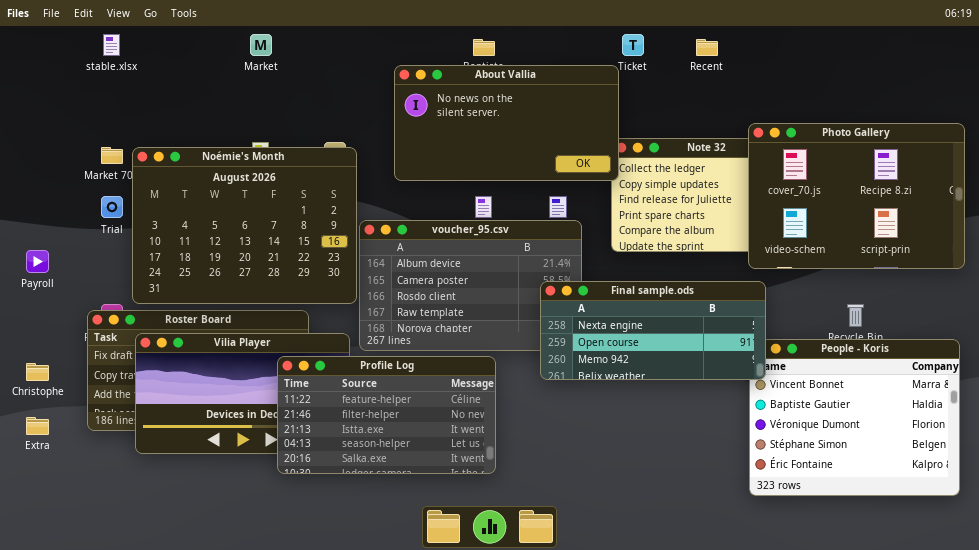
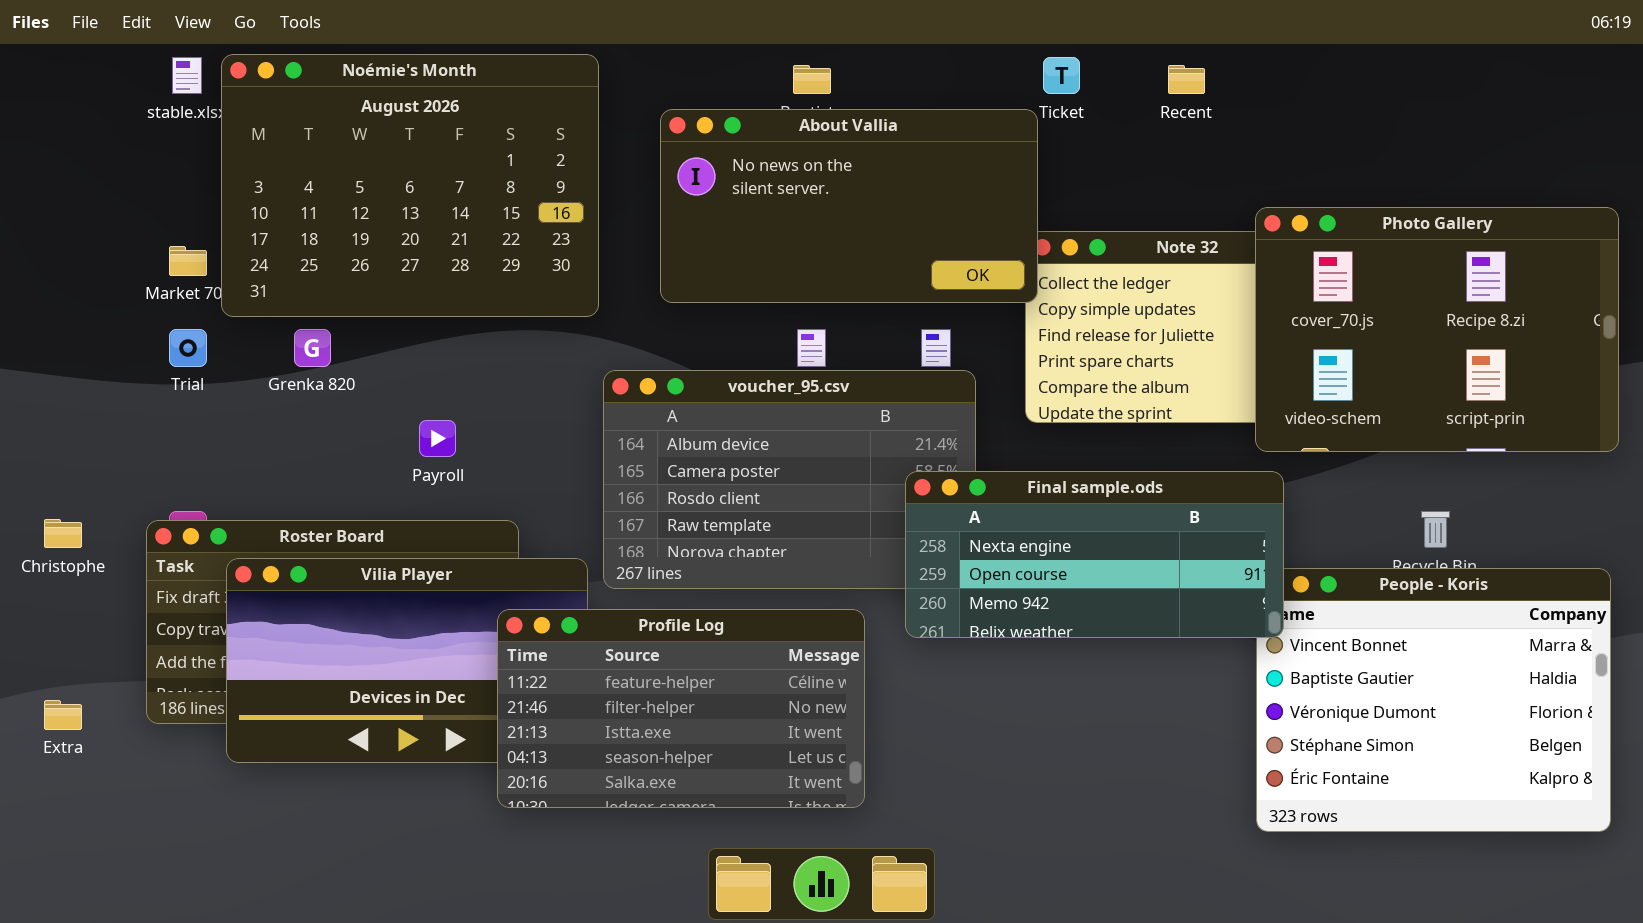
Noémie's Month: [132,147,357,304] -> [221,54,599,317], moved
Payroll: [26,250,49,273] -> [419,420,456,457], moved
Profile Log: [277,356,496,474] -> [497,609,865,808], moved
Christophe: [26,363,49,381] -> [44,519,82,548], moved

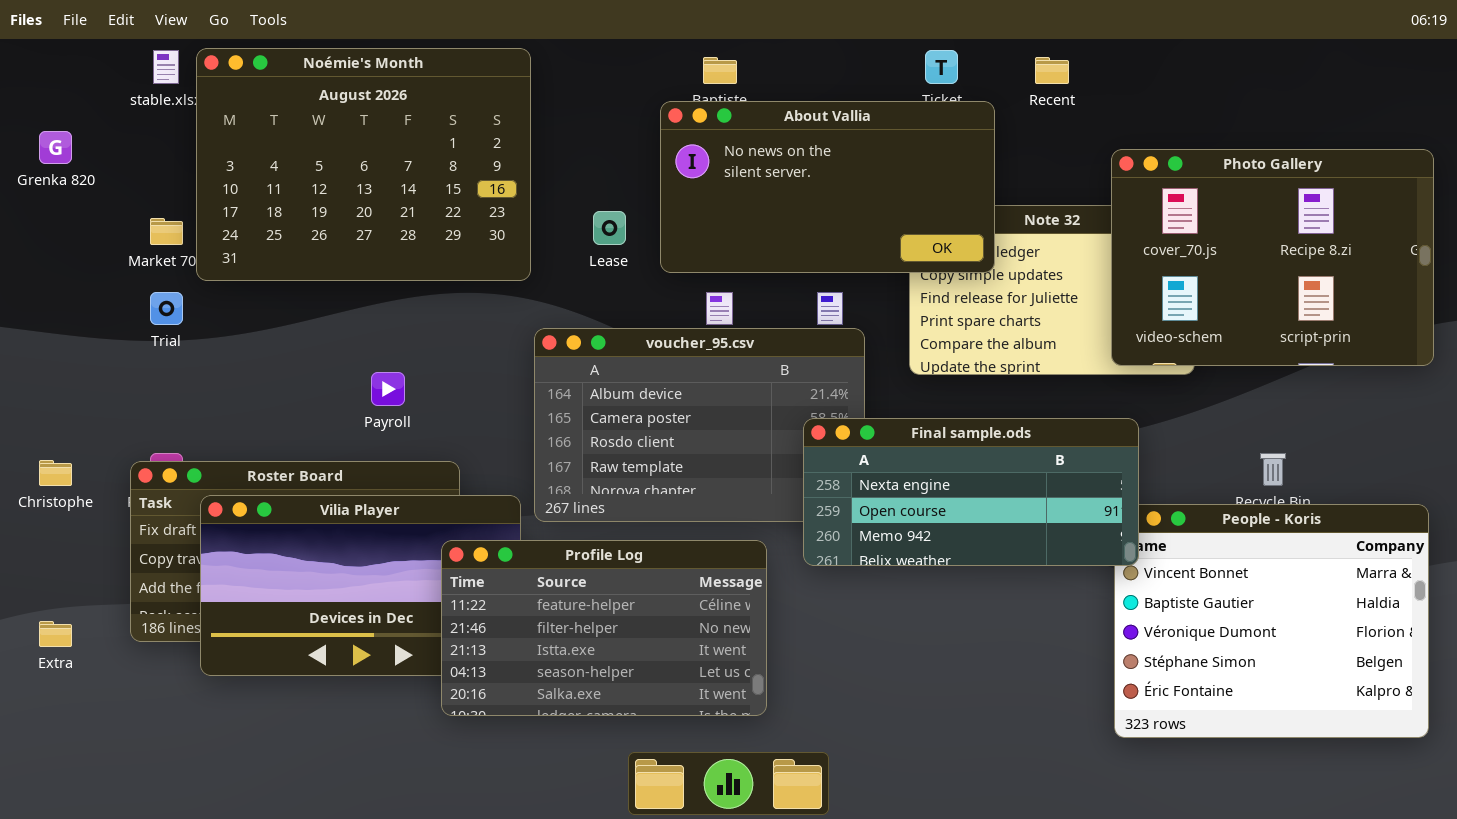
About Vallia: [660,109,1038,303] -> [660,101,995,273], moved
Photo Gallery: [1255,207,1619,452] -> [1111,149,1434,366], moved
Grenka 820: [294,329,331,367] -> [39,131,72,164], moved

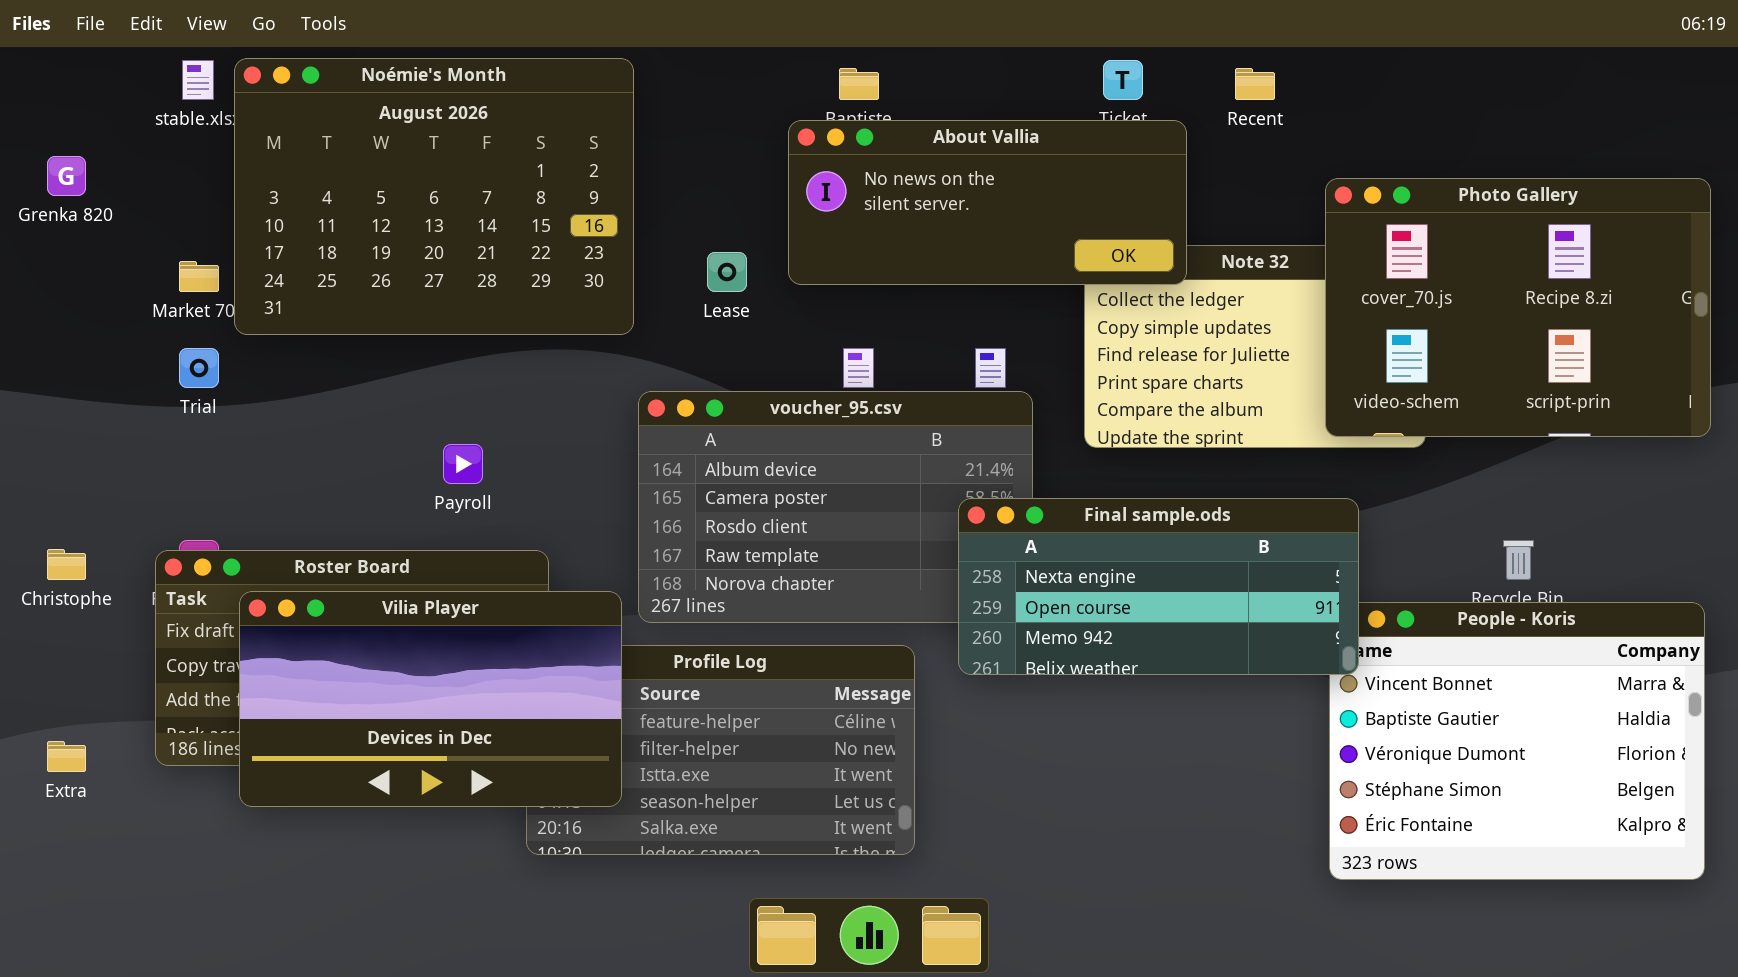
About Vallia: [660,101,995,273] -> [788,120,1187,285], resized
Vilia Player: [200,495,521,676] -> [239,591,622,807], raised

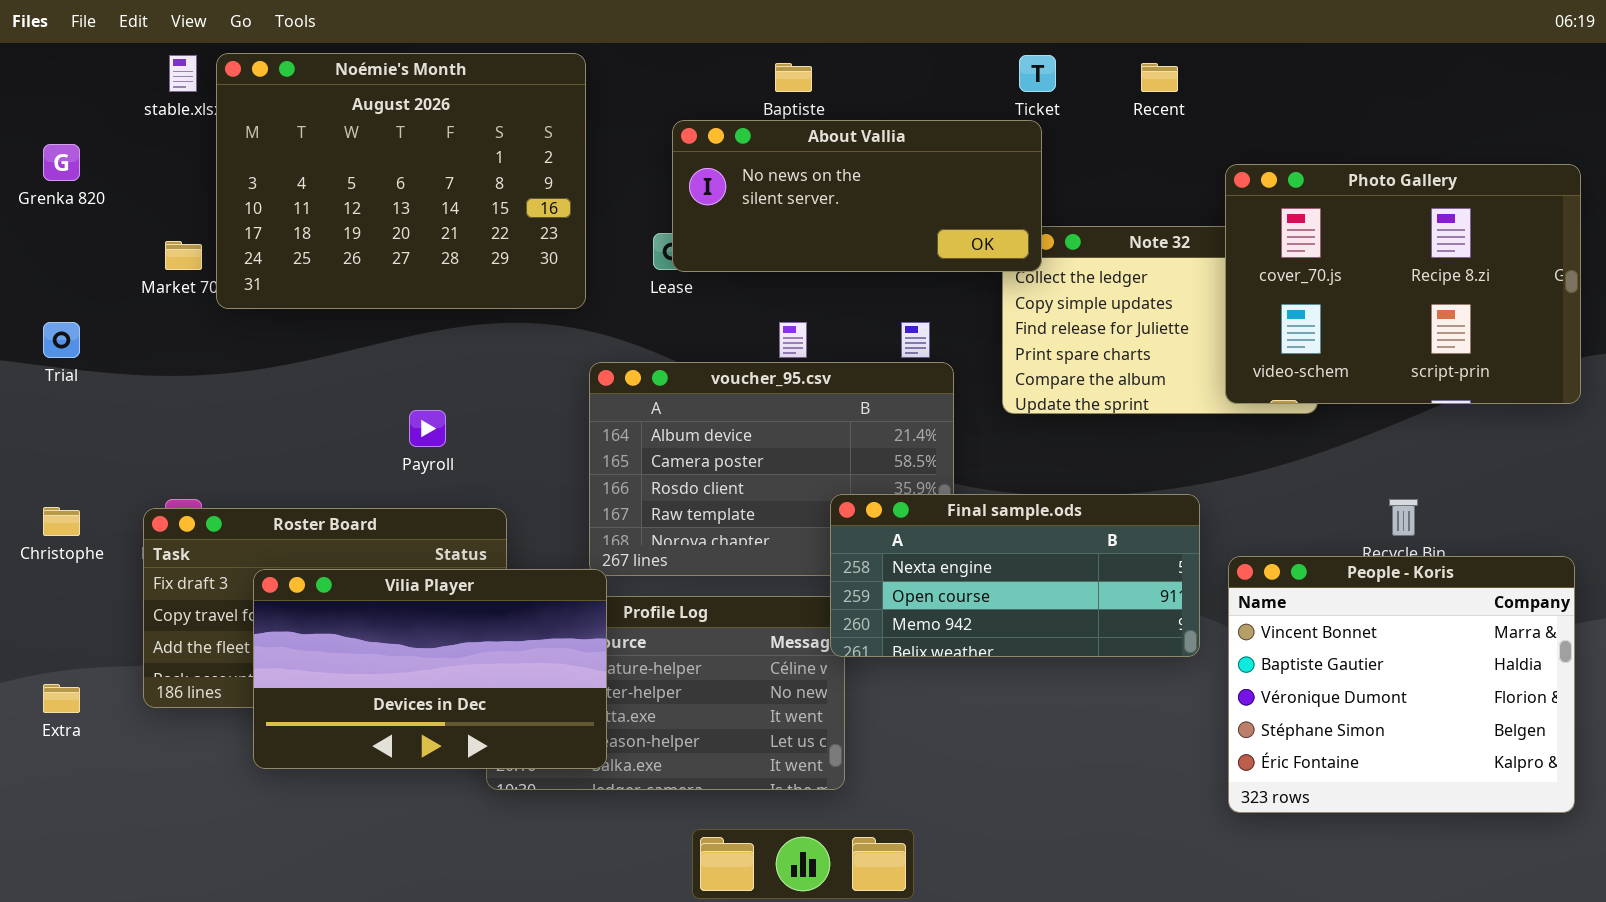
About Vallia: [788,120,1187,285] -> [672,120,1042,272], moved
Trial: [179,348,219,388] -> [43,322,80,358], moved
Final sample.ods: [958,498,1359,675] -> [830,494,1200,657], moved
Vilia Player: [239,591,622,807] -> [253,569,607,769], moved

